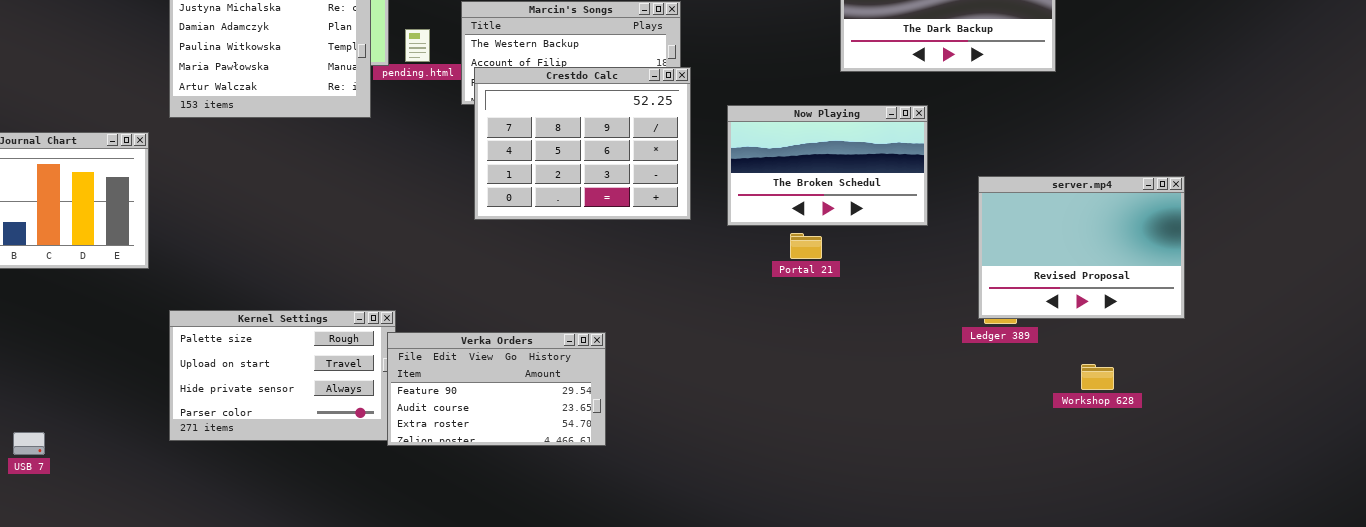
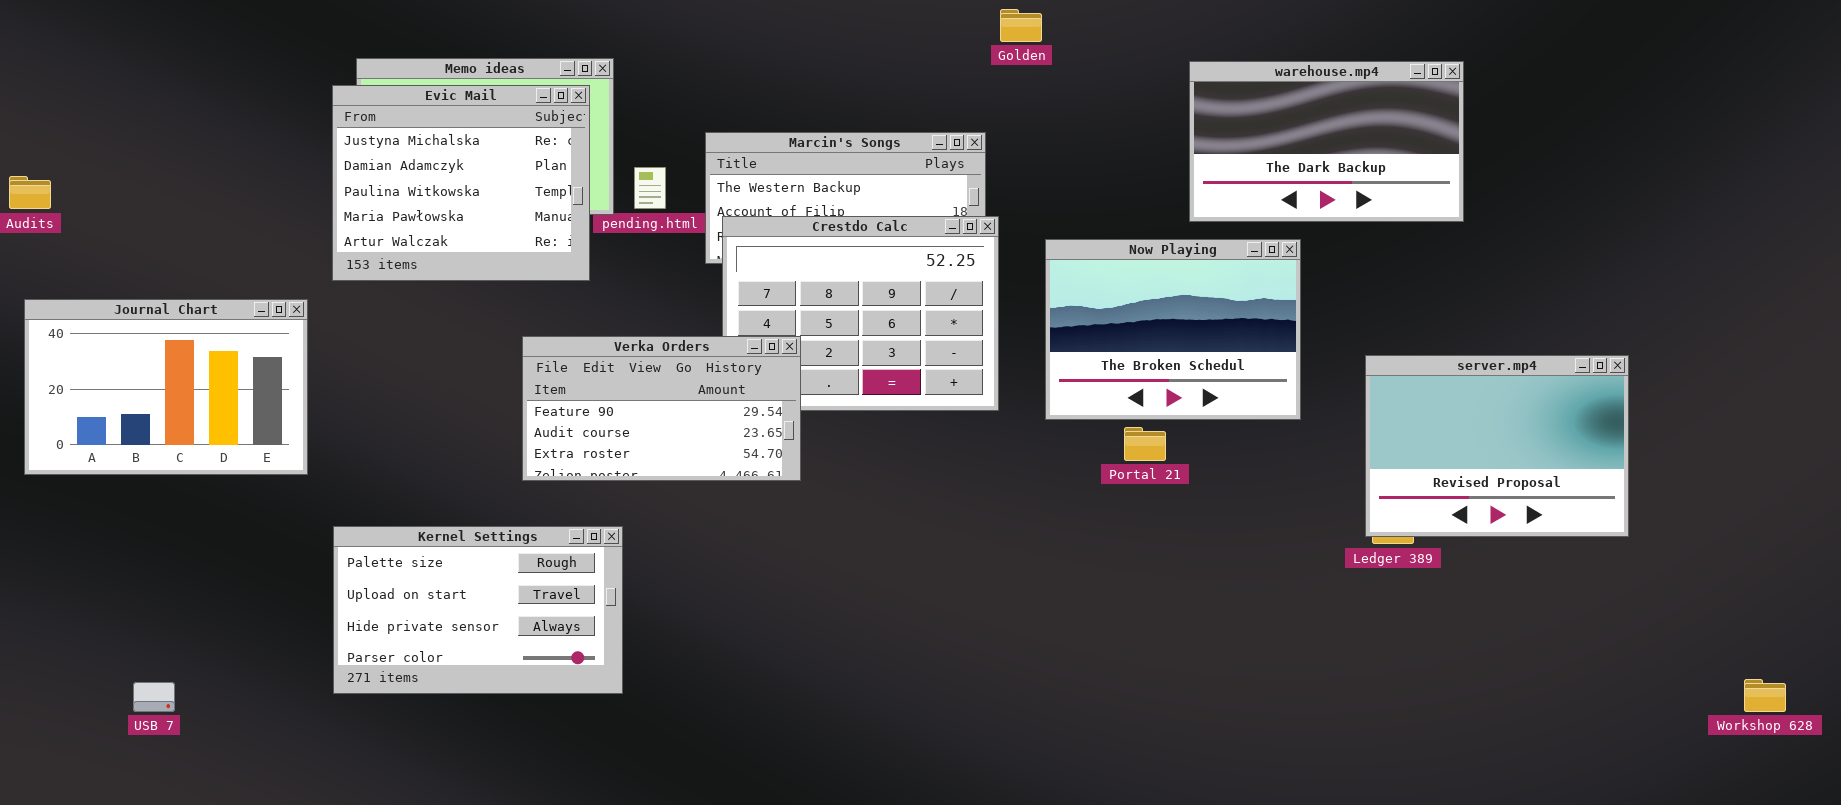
Now Playing: [727,105,928,226] -> [1045,239,1301,420], resized
Verka Orders: [387,332,606,446] -> [522,336,801,481], moved
Workshop 628: [1081,364,1114,390] -> [1744,679,1786,712], moved

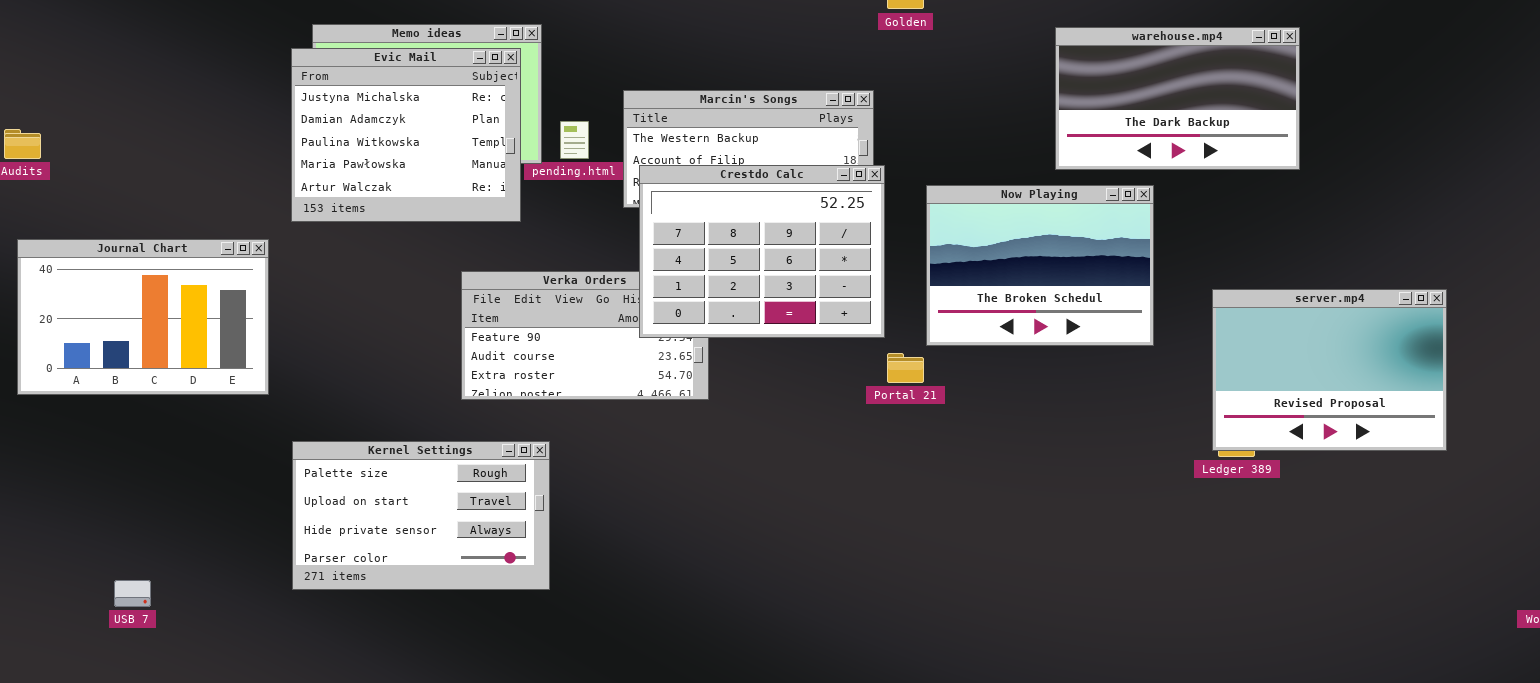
Crestdo Calc: [722,216,999,411] -> [639,165,885,338], raised
Portal 21: [1124,427,1166,461] -> [887,353,924,383], moved

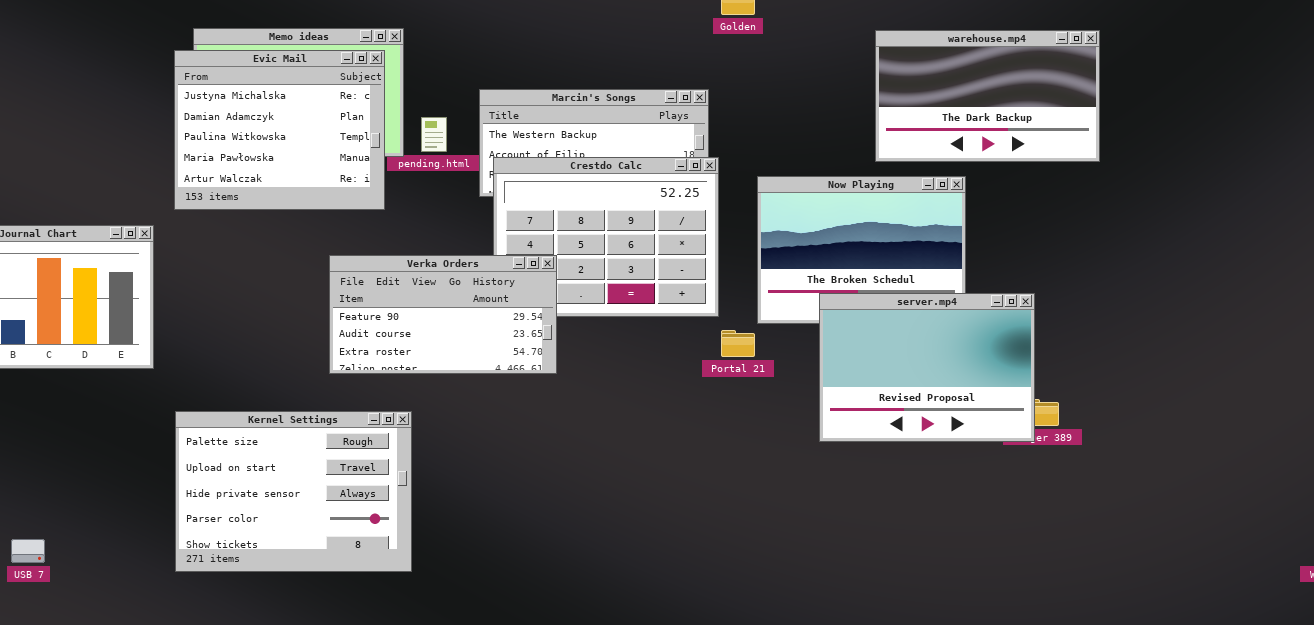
Verka Orders: [461,271,709,400] -> [329,255,557,374], raised
server.mp4: [1212,289,1447,451] -> [819,293,1035,442], moved
Kernel Settings: [292,441,550,590] -> [175,411,412,572], resized

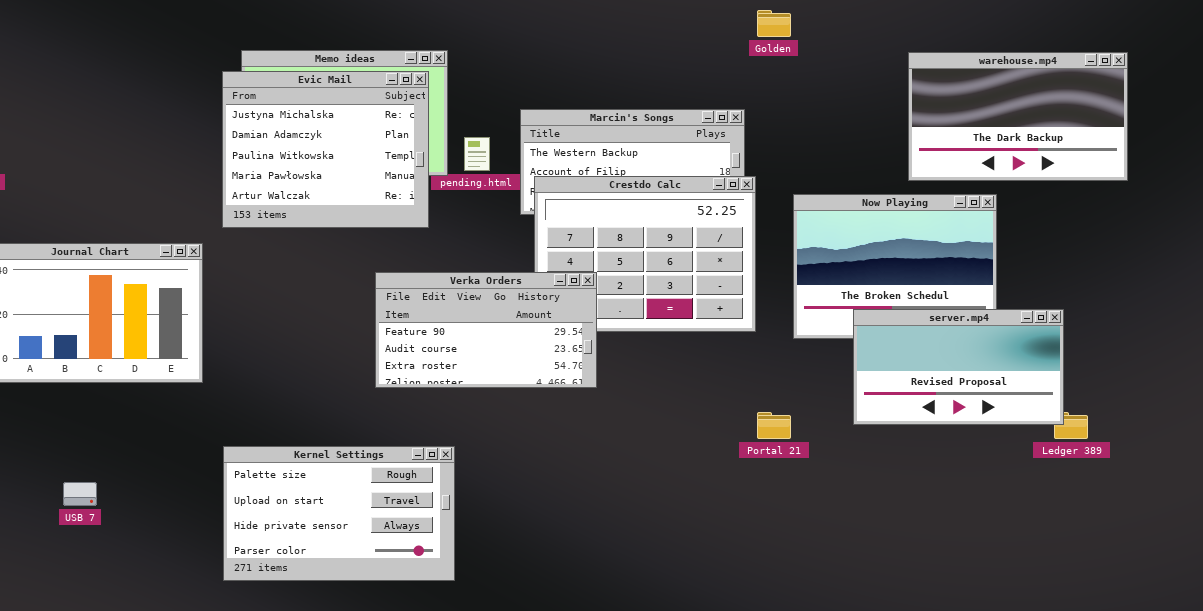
server.mp4: [819,293,1035,442] -> [853,309,1064,425], resized
Portal 21: [721,330,755,357] -> [757,412,791,439], moved
Kernel Settings: [175,411,412,572] -> [223,446,455,581], resized
USB 7: [11,539,45,563] -> [63,482,97,506], moved

